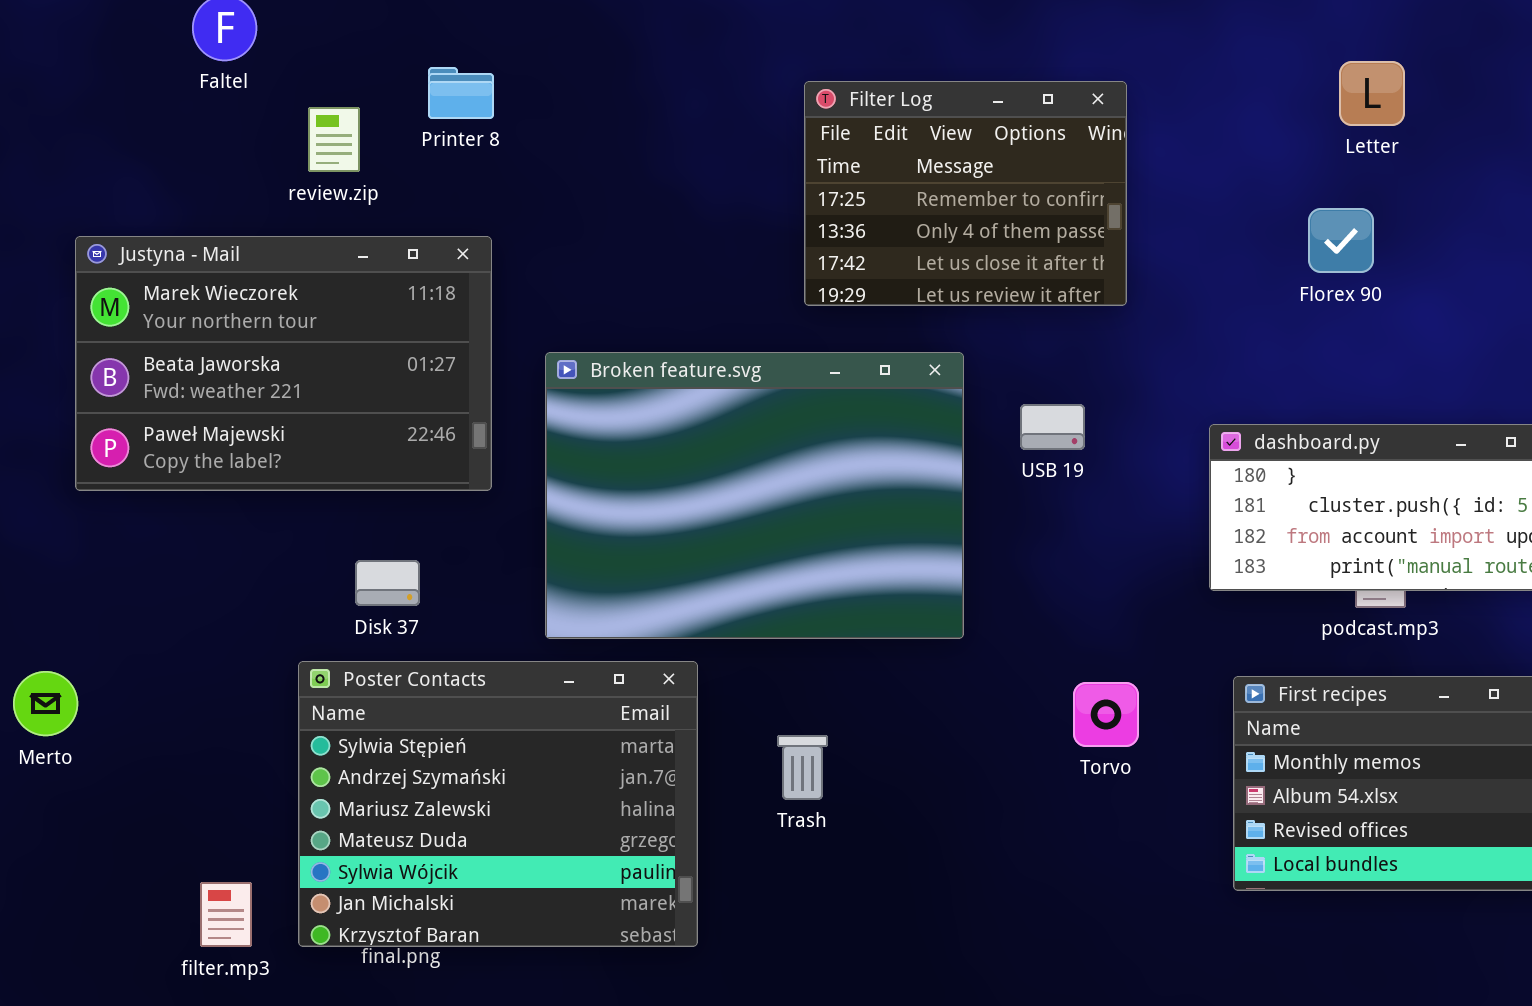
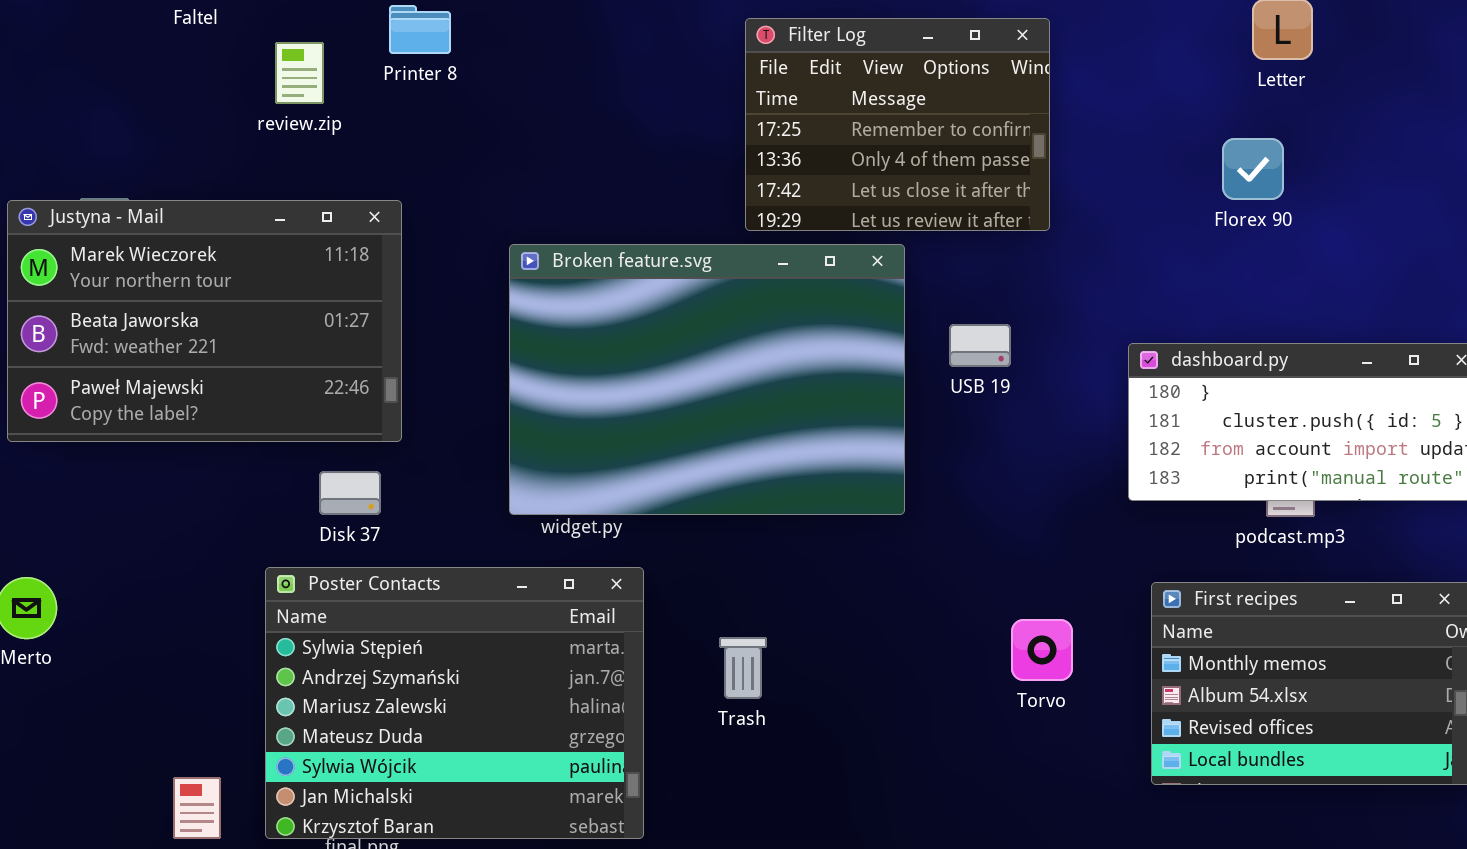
Justyna - Mail: [75,236,492,491] -> [7,200,402,442], moved
Broken feature.svg: [545,352,964,639] -> [509,244,905,515], moved
Torvo: [1073,682,1139,747] -> [1011,619,1073,681], moved

